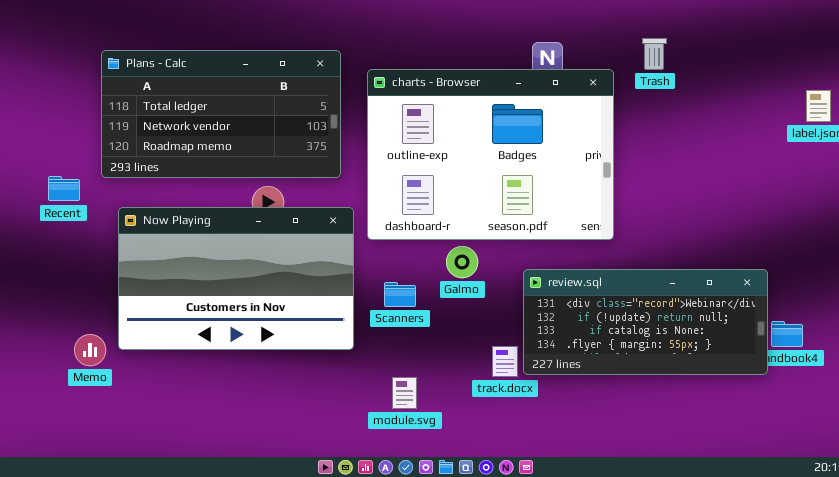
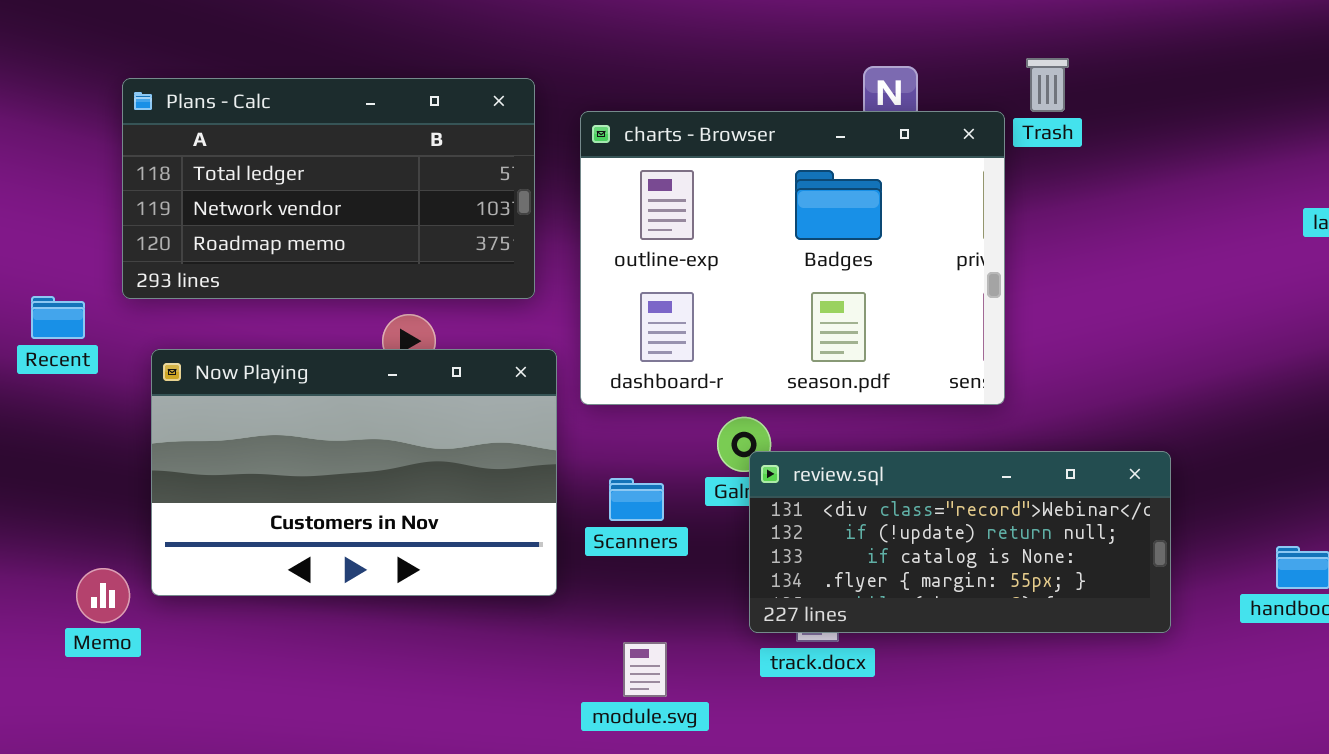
Trash: [642,38,667,70] -> [1026,58,1069,112], moved
review.sql: [523,269,768,375] -> [749,451,1171,633], moved

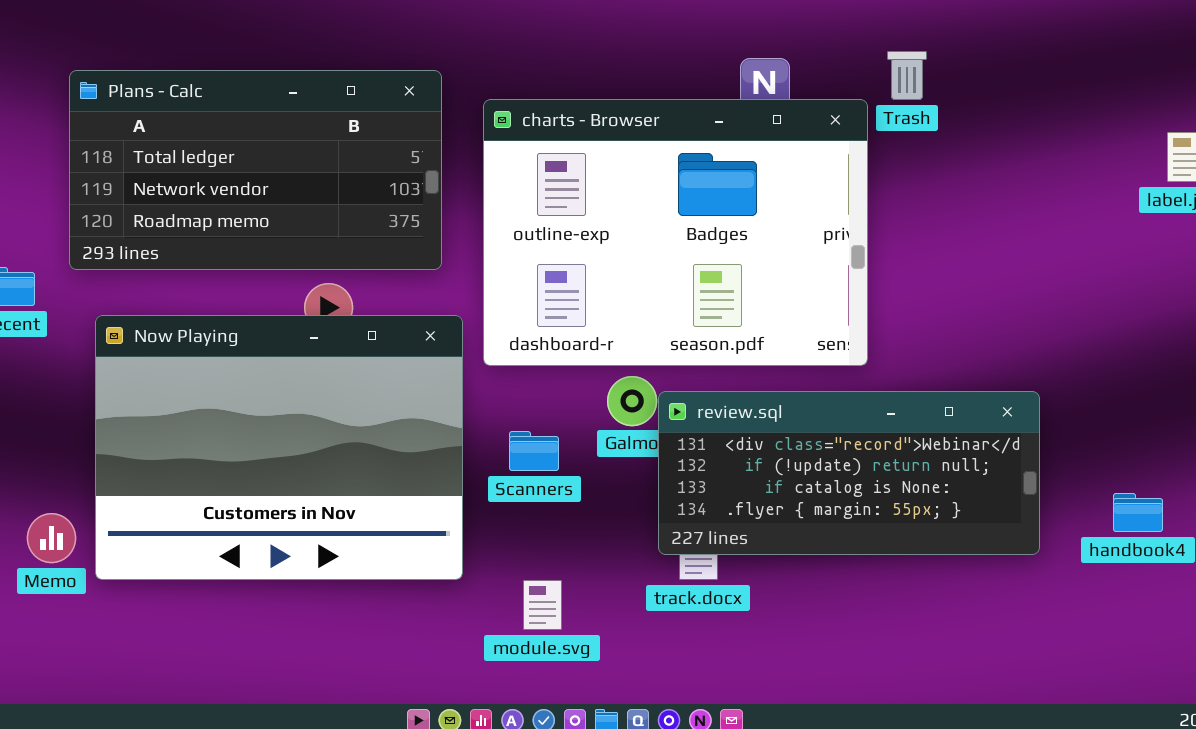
Now Playing: [151,349,557,596] -> [95,315,463,580], resized
review.sql: [749,451,1171,633] -> [658,391,1040,555], moved

